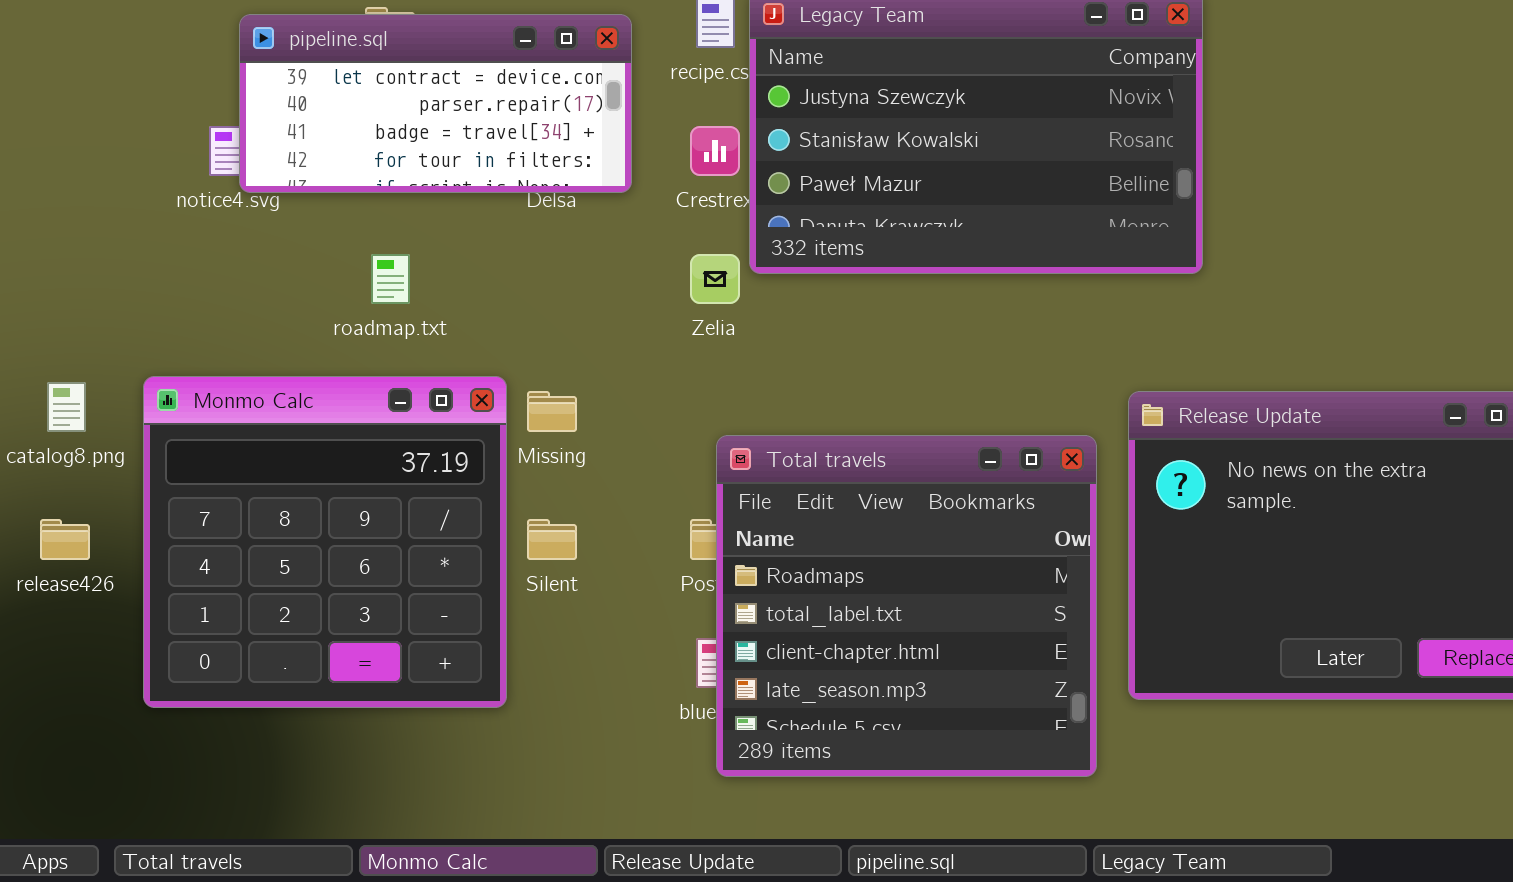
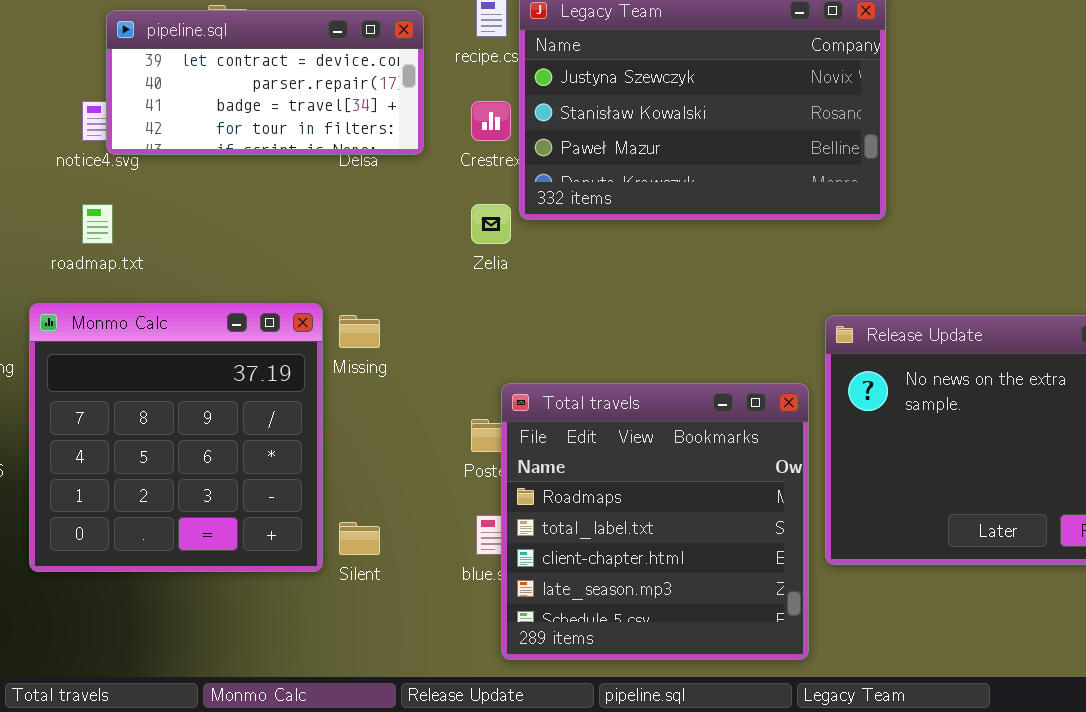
roadmap.txt: [371,254,410,304] -> [82,204,113,244], moved
Total travels: [716,435,1097,777] -> [501,383,809,660], moved
Silent: [527,519,577,560] -> [339,522,380,555], moved

